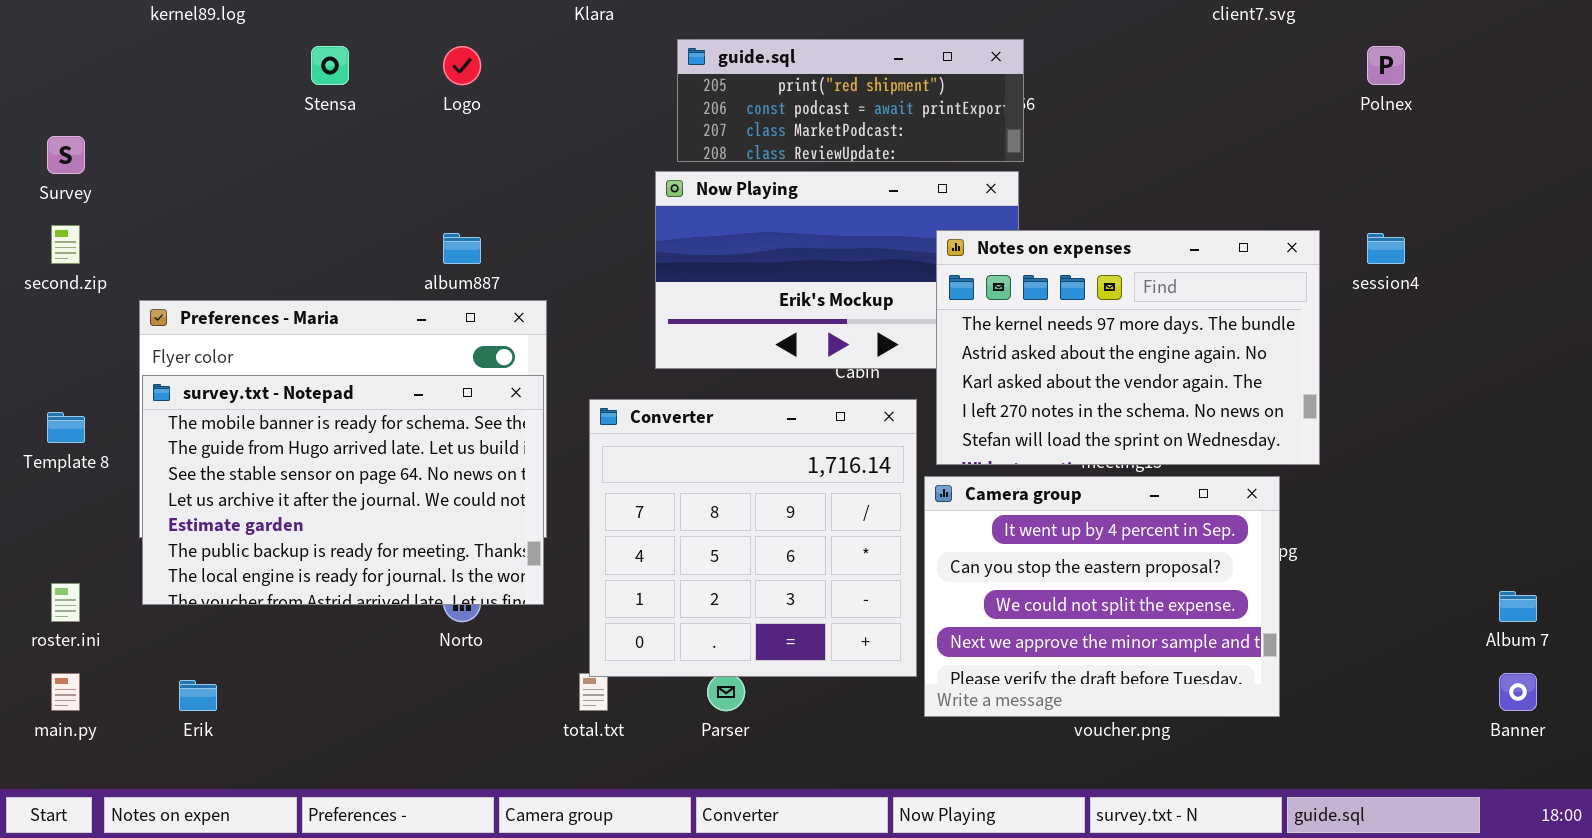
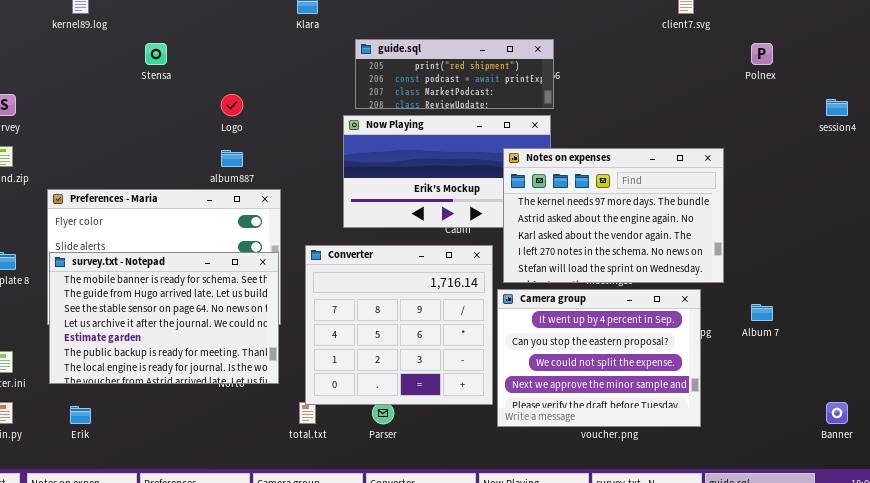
Logo: [443,46,481,85] -> [221,94,243,116], moved
session4: [1367,233,1405,264] -> [826,99,848,116], moved
survey.txt - Notepad: [142,375,544,605] -> [49,252,279,384], moved
Album 7: [1499,591,1537,622] -> [751,304,773,321], moved

